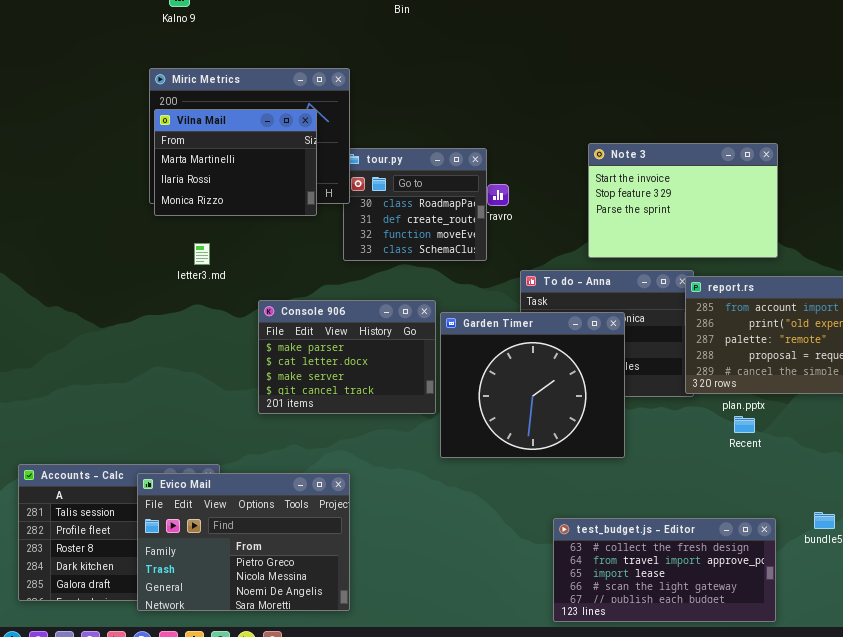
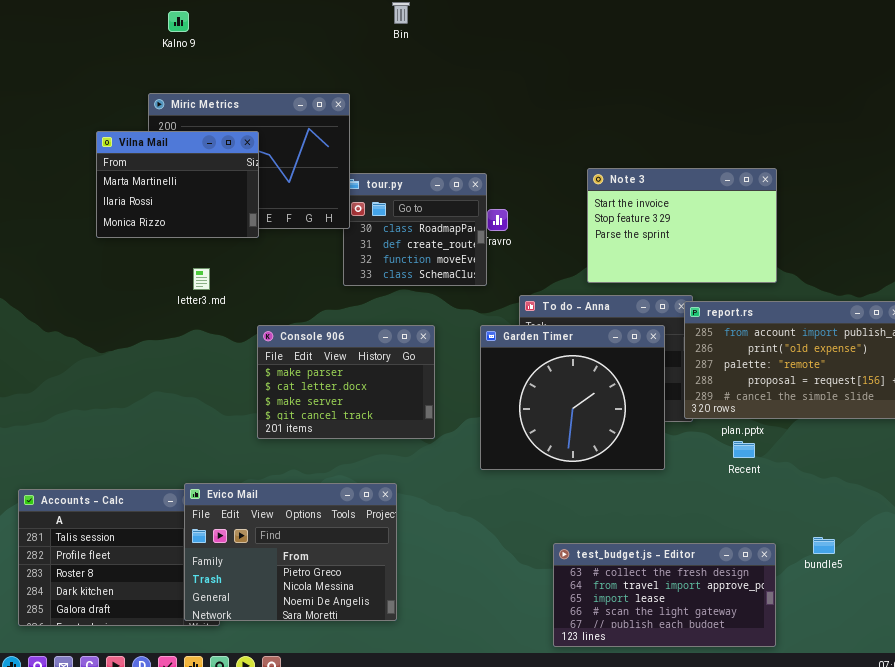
Vilna Mail: [154,109,317,216] -> [96,131,259,238], moved
Garden Timer: [440,312,625,458] -> [480,325,665,470], moved
Evico Mail: [137,473,350,611] -> [184,483,397,621], moved

